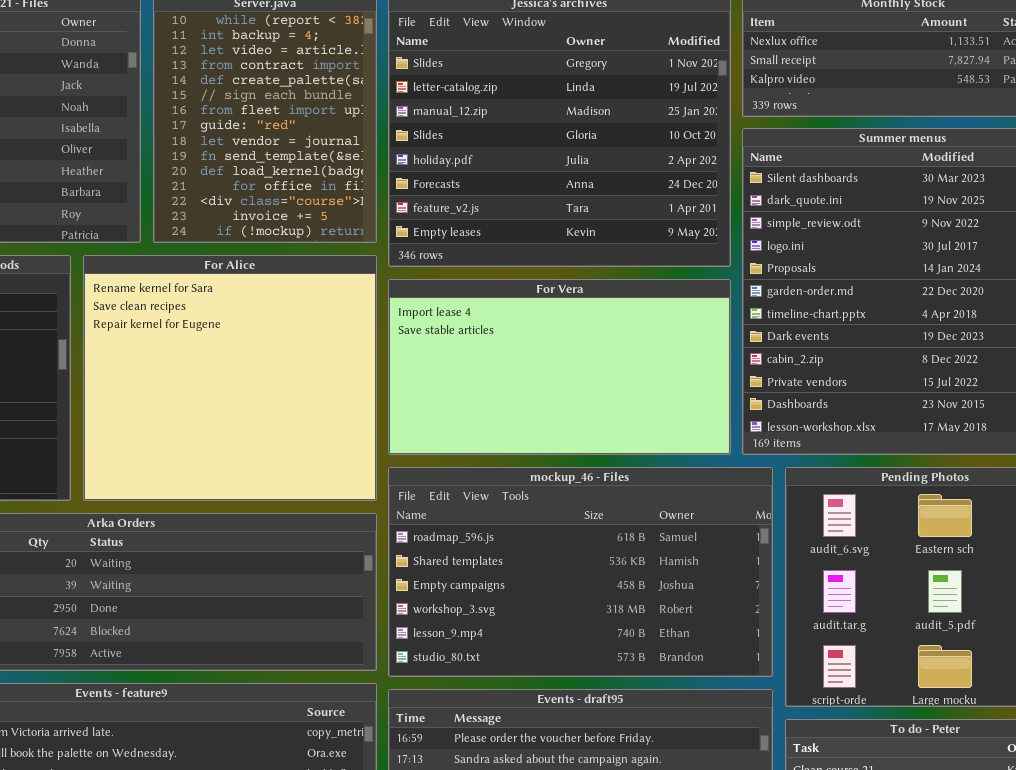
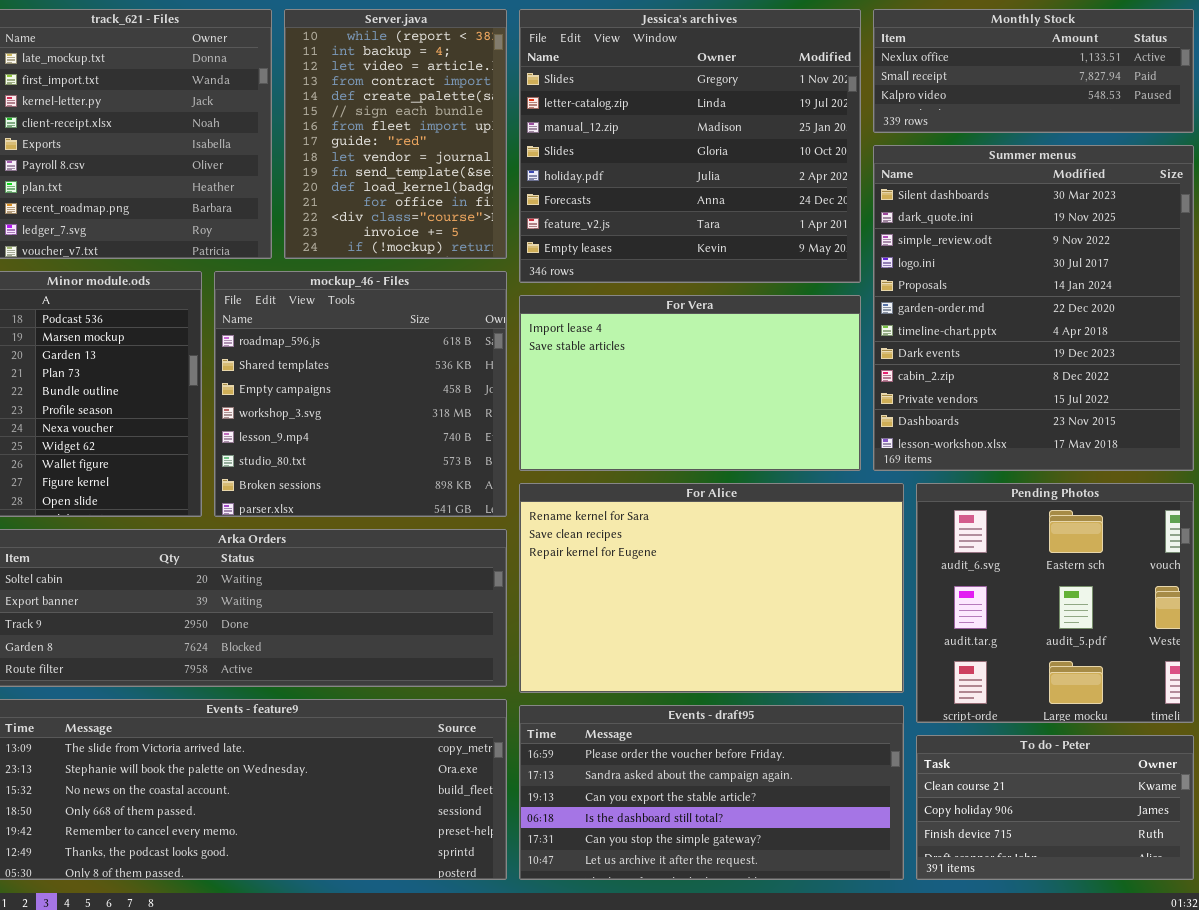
For Alice: [83,255,377,501] -> [519,483,904,693], moved, resized
mockup_46 - Files: [388,467,773,677] -> [214,271,507,517], moved, resized

